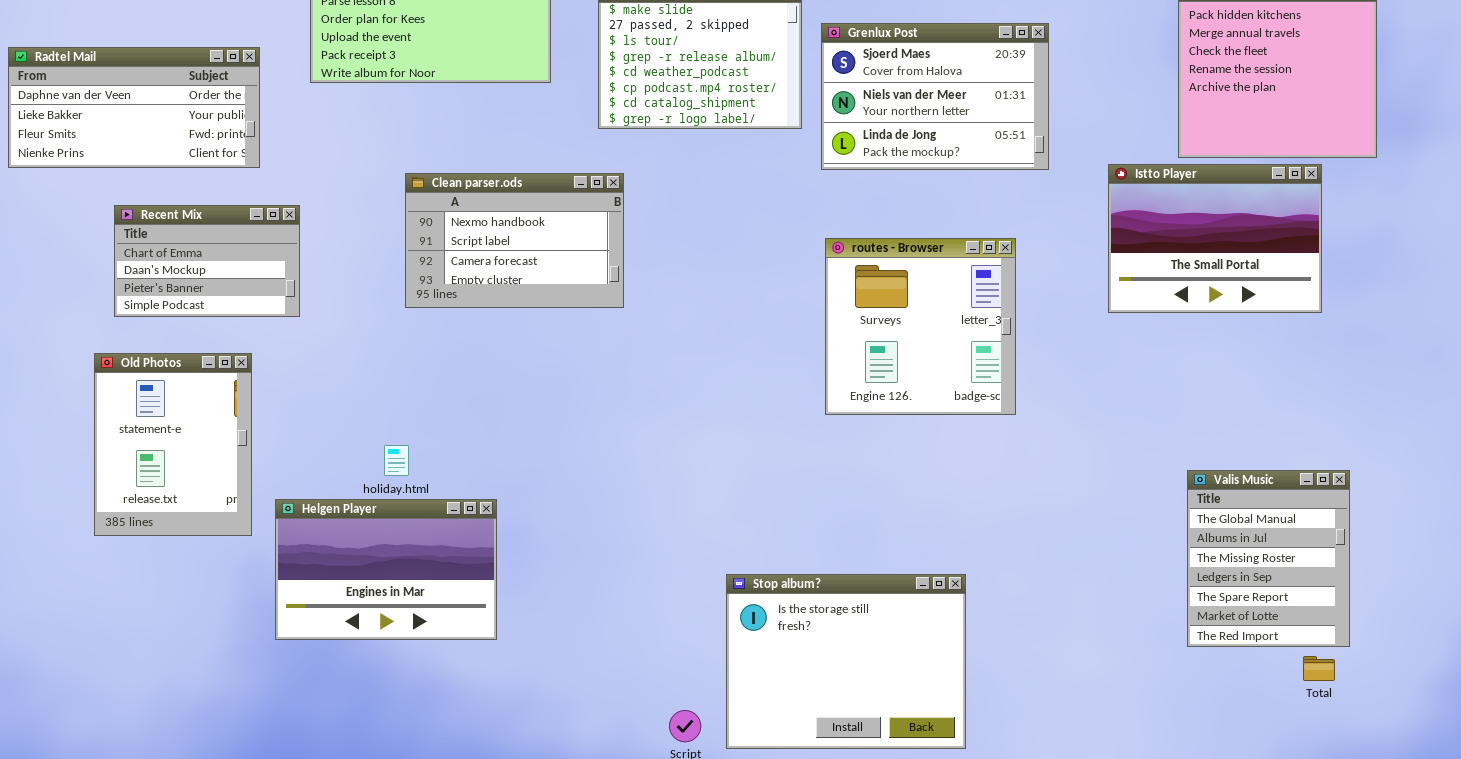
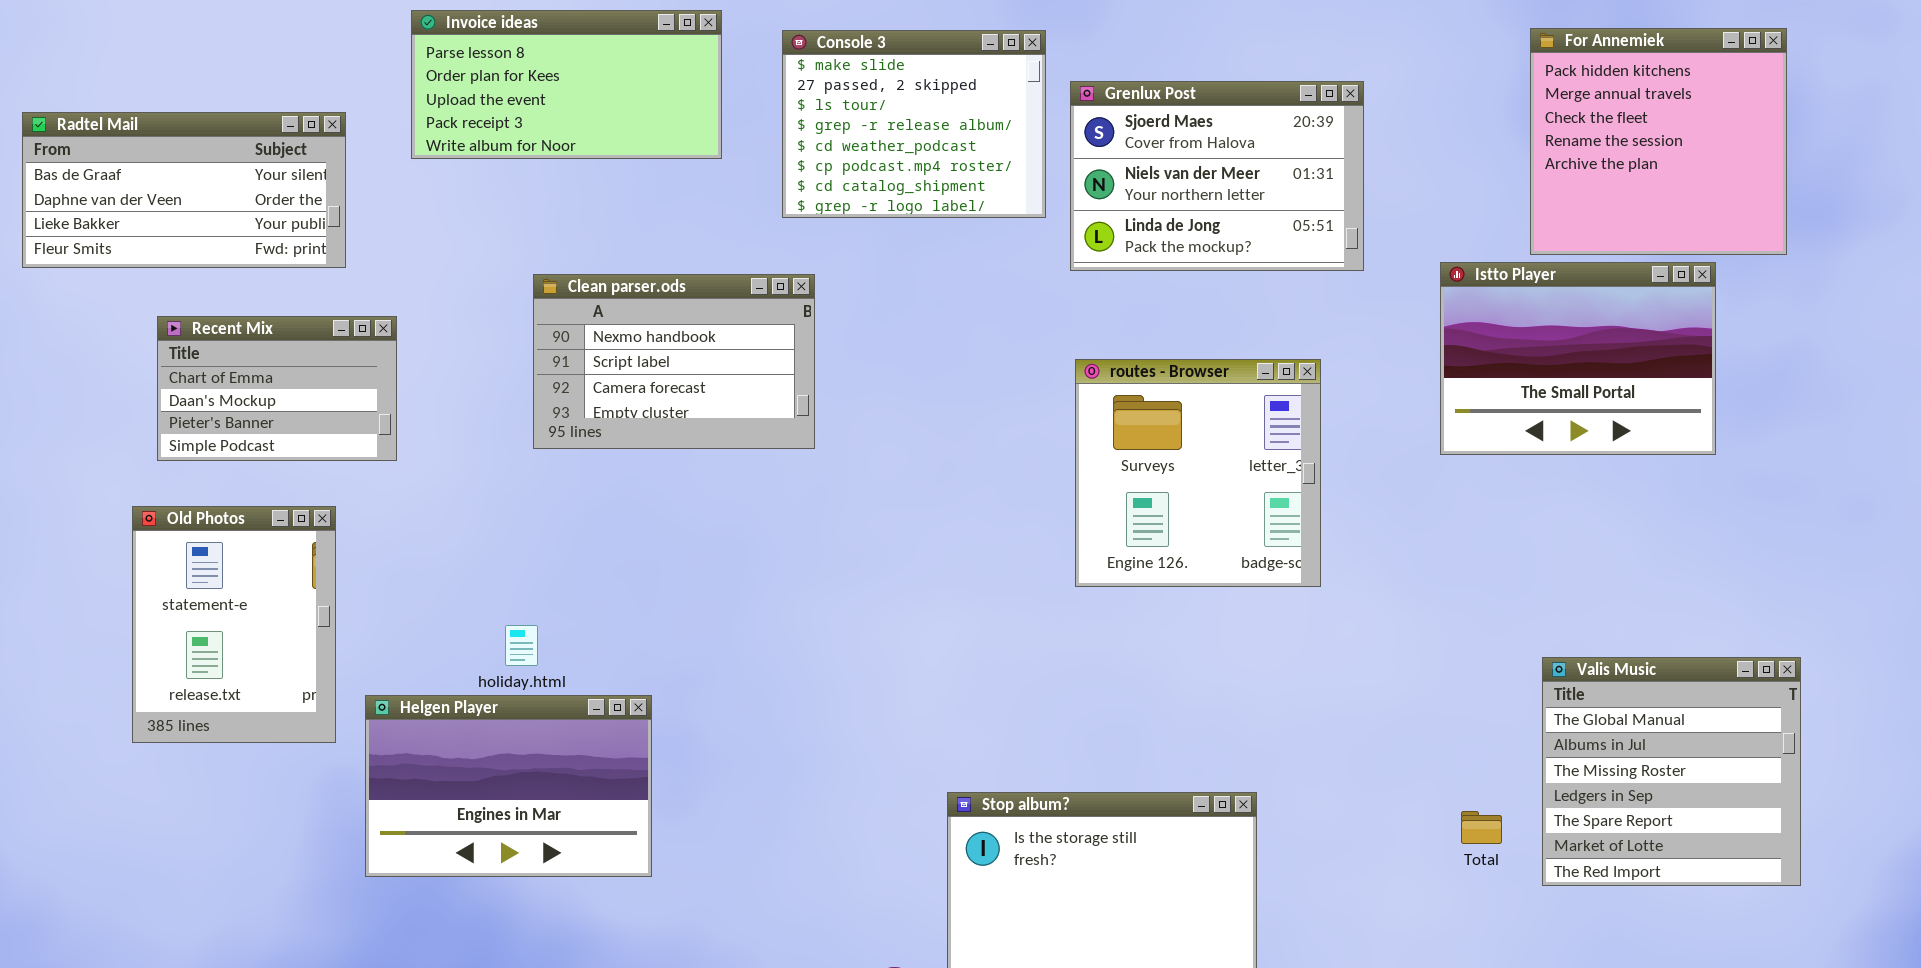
Radtel Mail: [8,47,260,168] -> [22,112,346,268], scrolled up 1 row
Valis Music: [1187,470,1350,647] -> [1542,657,1801,886], resized
Total: [1303,656,1335,681] -> [1461,811,1502,844], moved

